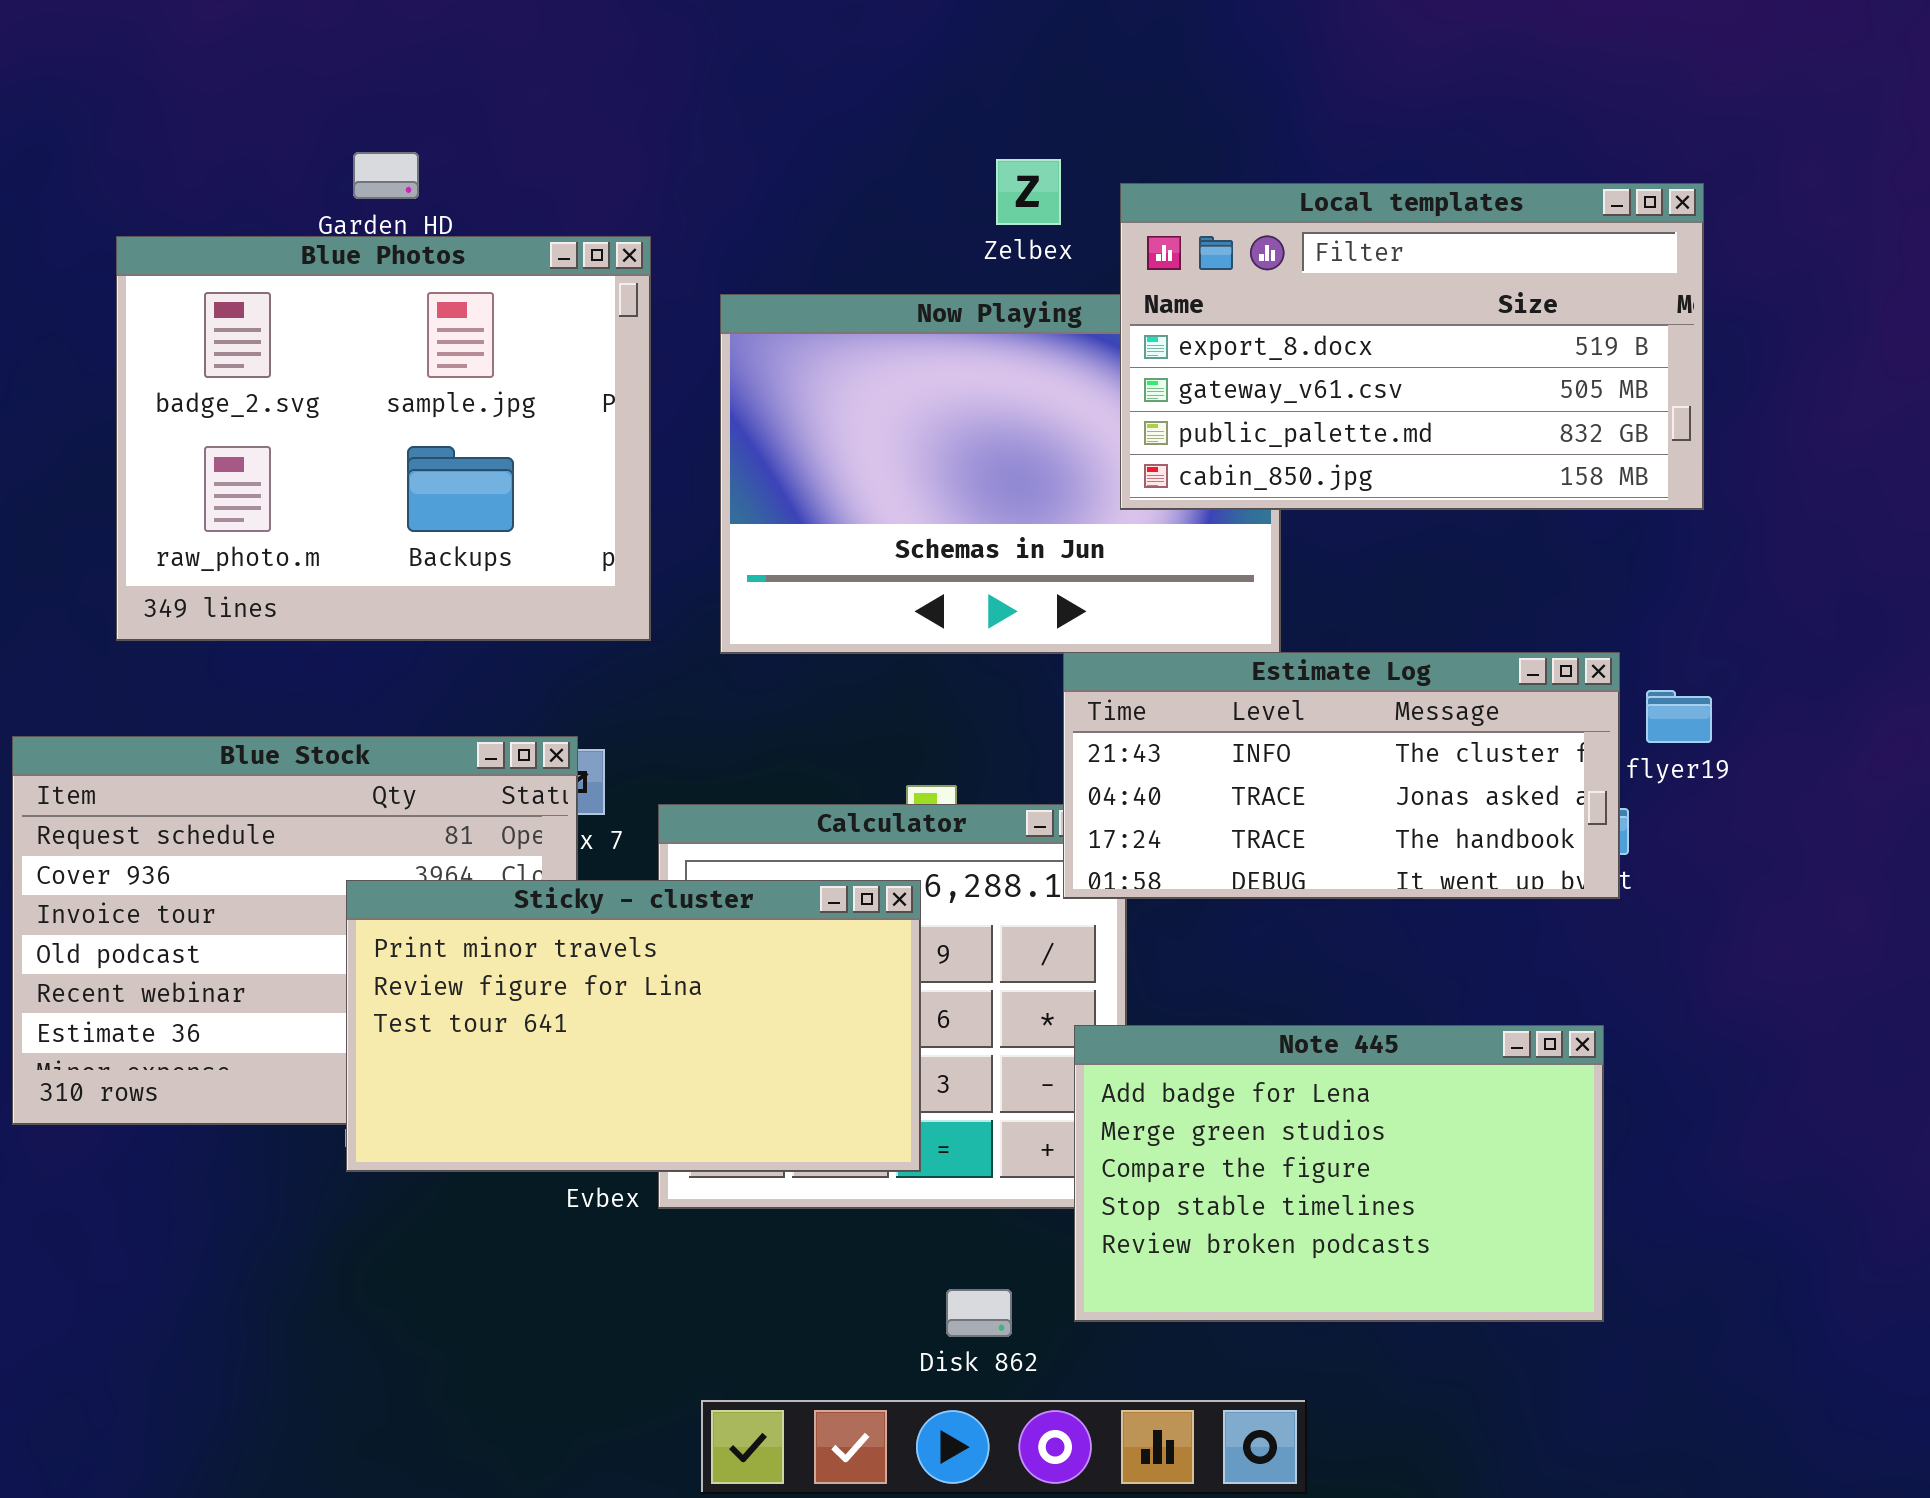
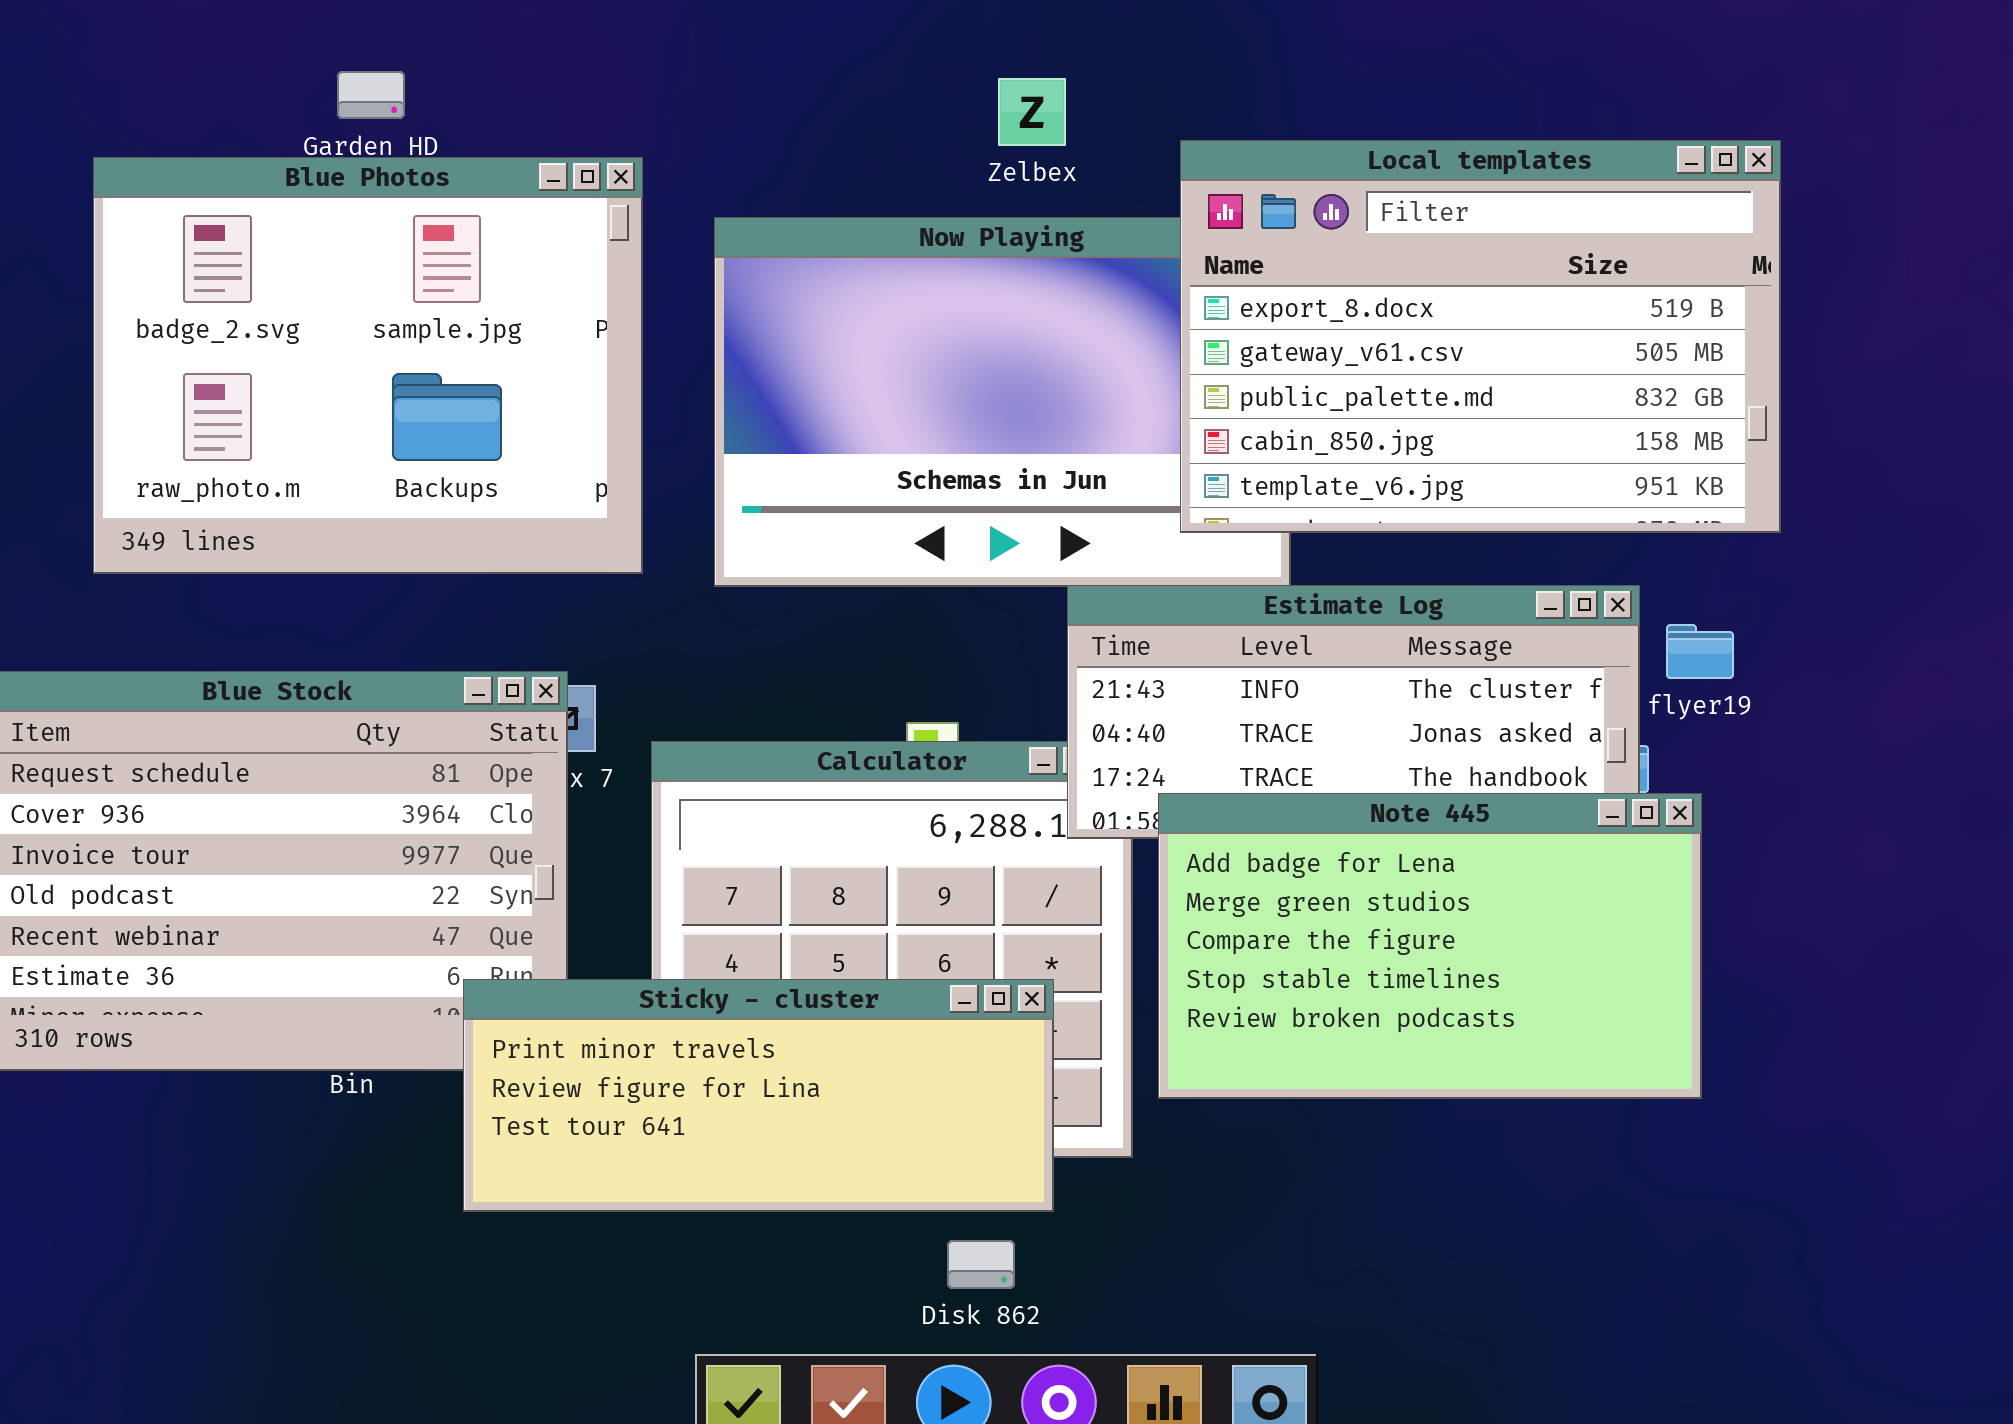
Local templates: [1120,183,1704,510] -> [1180,140,1781,533], moved, resized
Sticky - cluster: [346,880,921,1172] -> [463,979,1054,1212], moved, resized
Note 445: [1074,1025,1604,1322] -> [1158,793,1702,1099], moved

